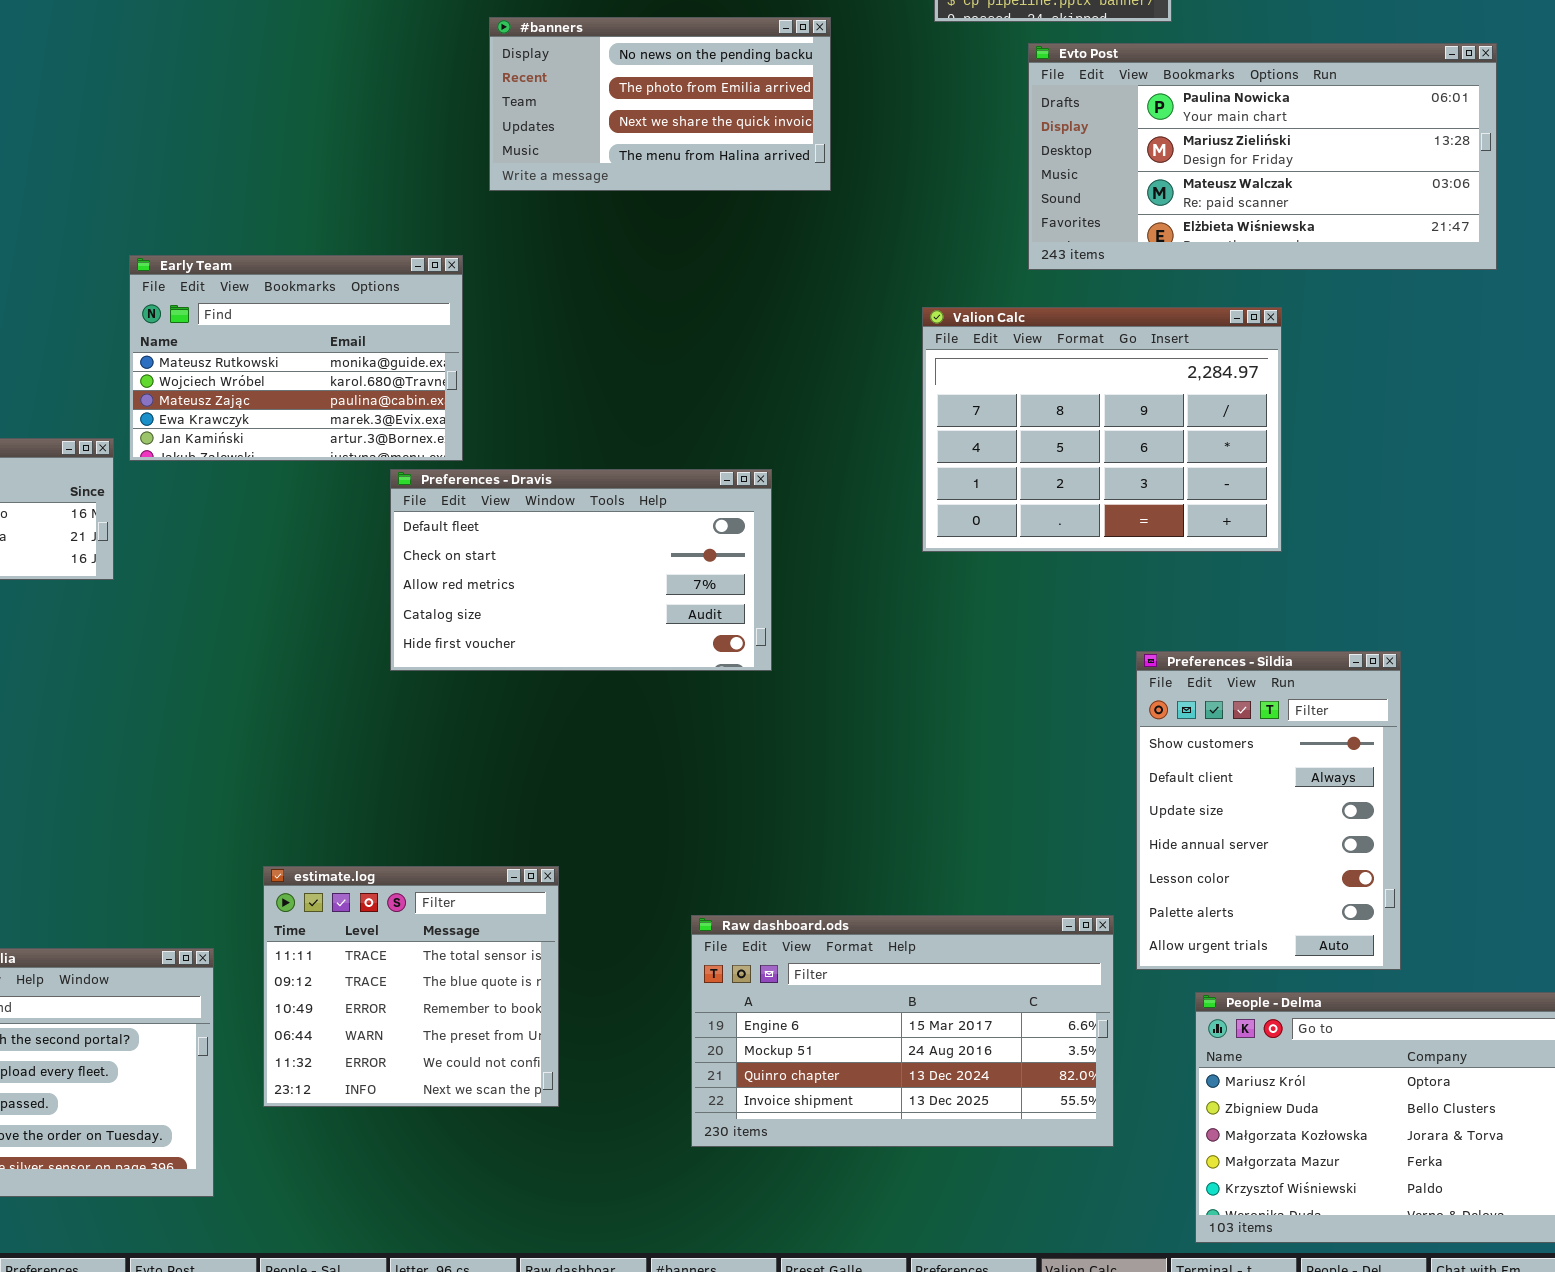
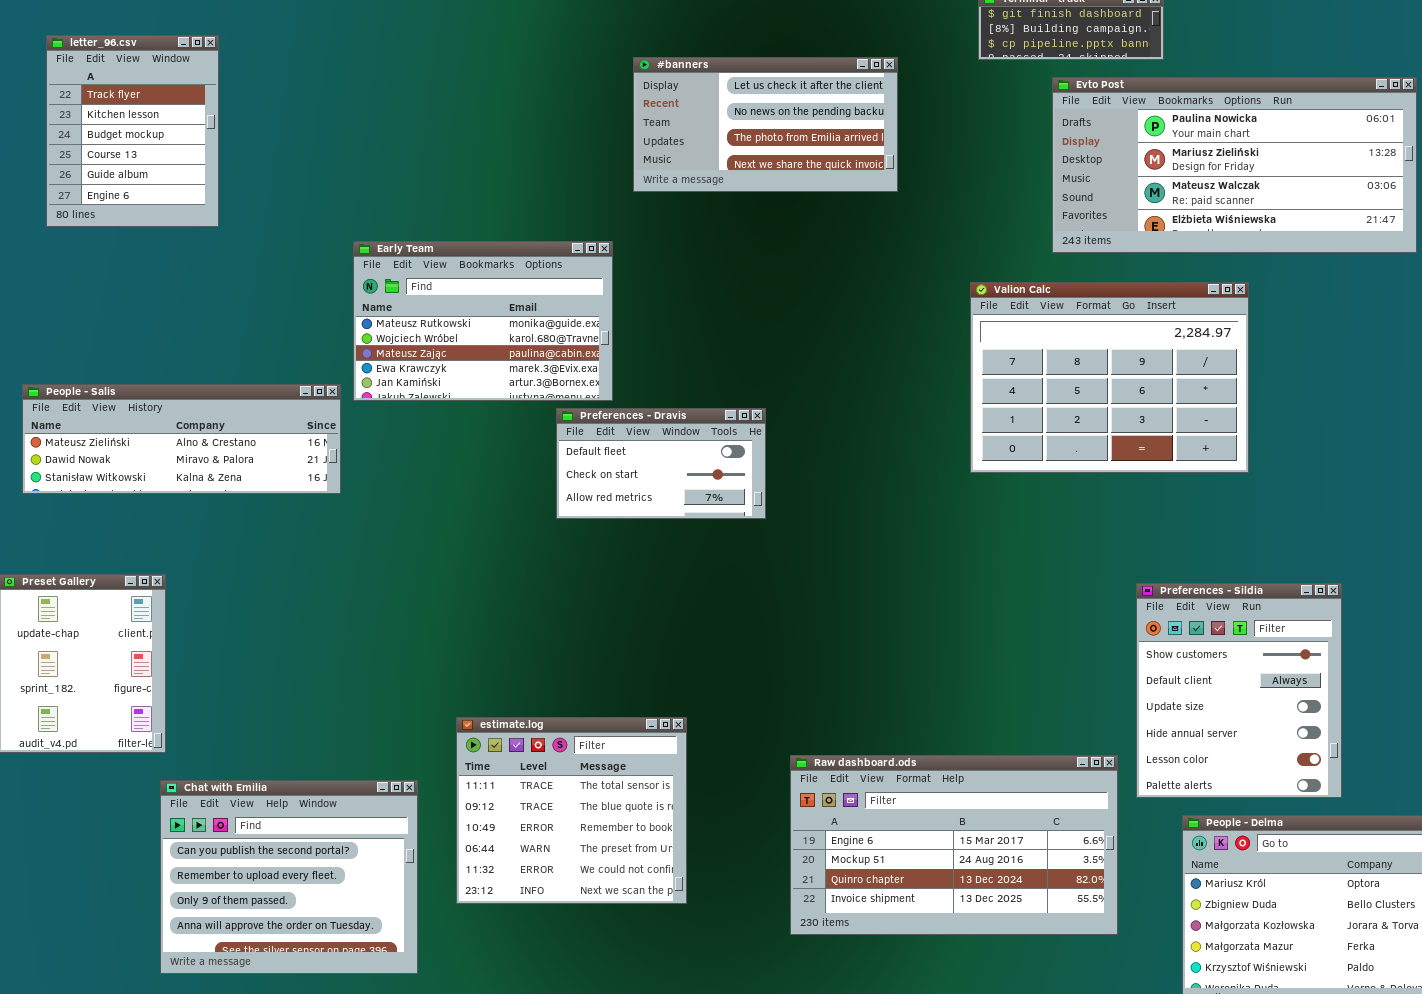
#banners: [489,17,831,191] -> [633,57,898,192], scrolled up 1 row
Preferences - Dravis: [390,469,772,671] -> [556,408,766,519], resized
Preferences - Sildia: [1136,651,1401,970] -> [1136,583,1342,798], resized

